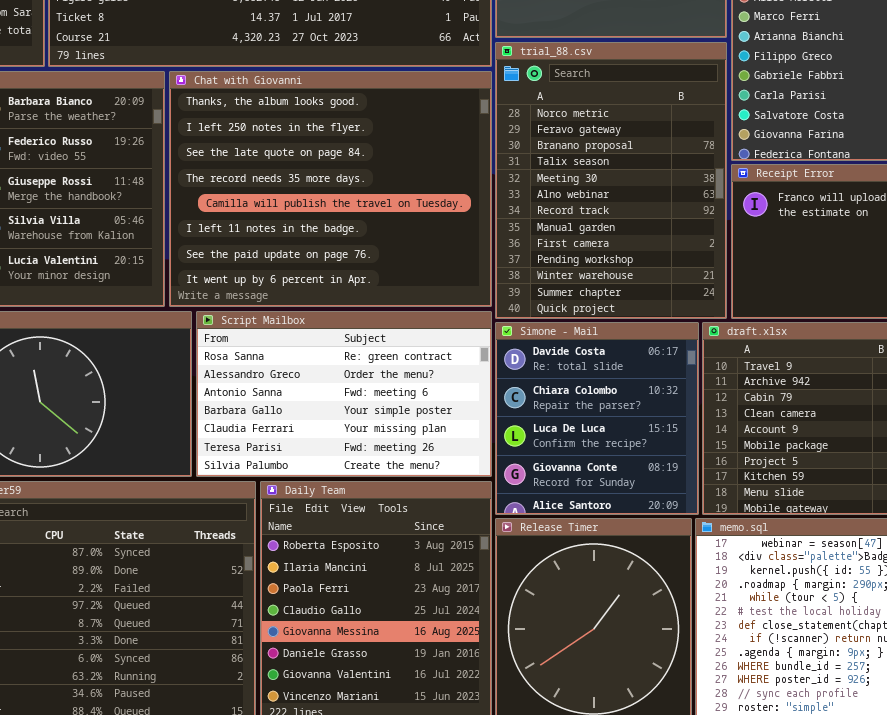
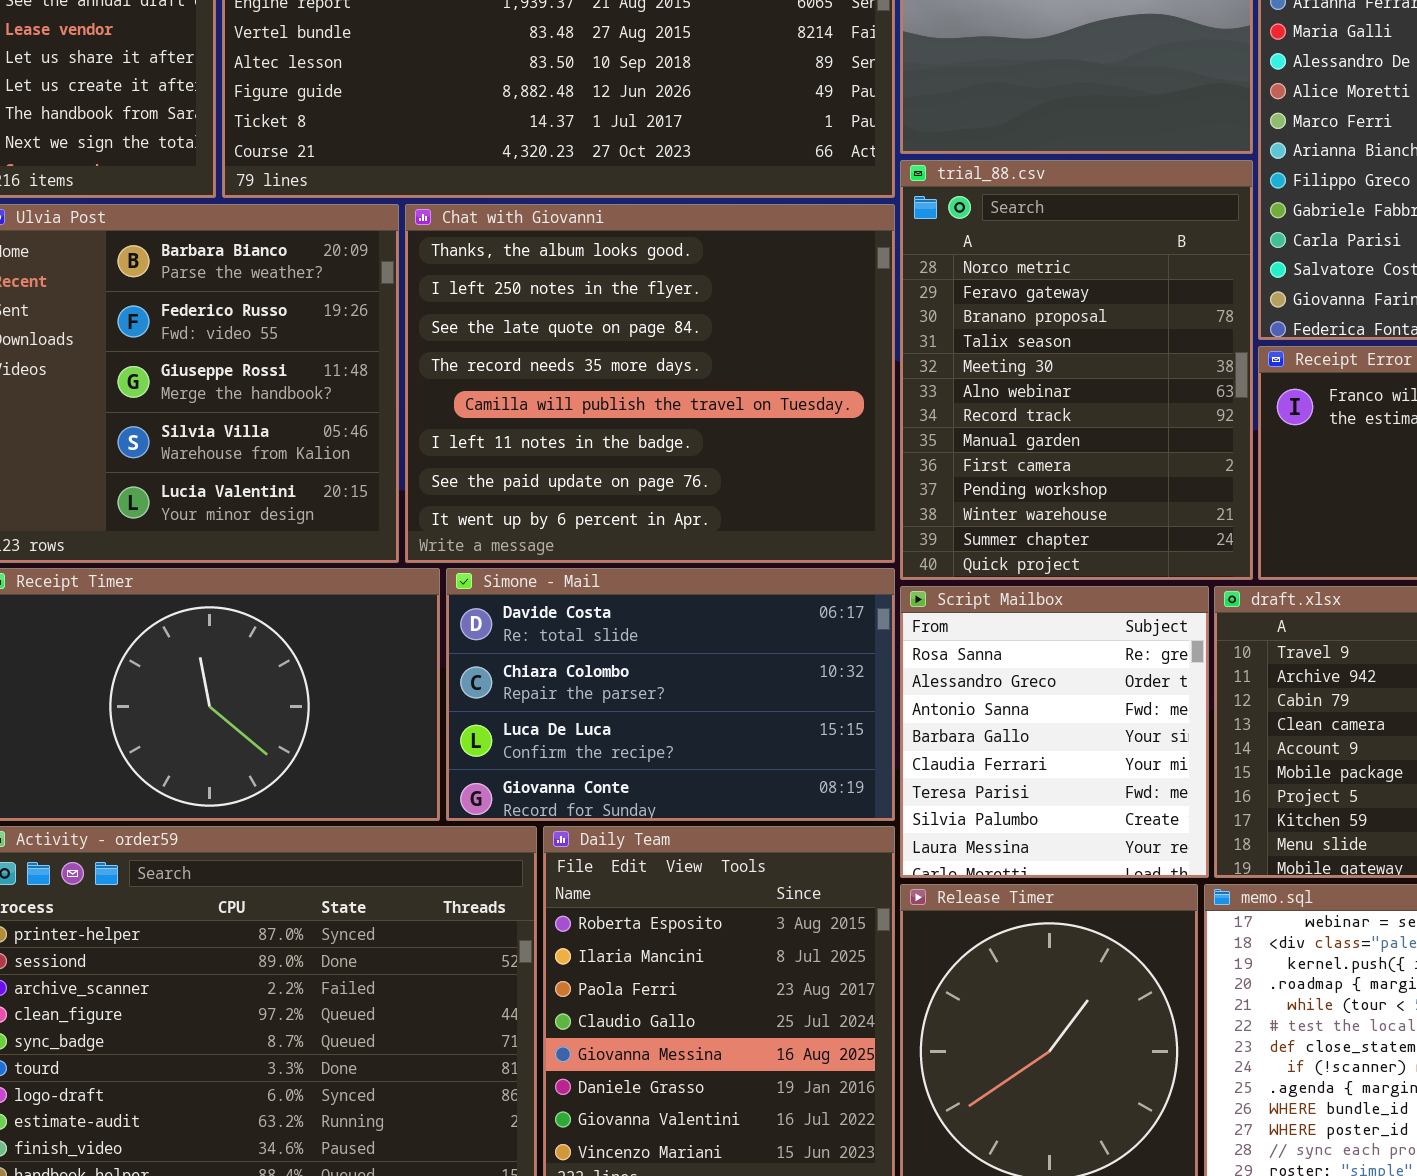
Script Mailbox: [196,311,492,477] -> [900,586,1209,878], moved, resized
Simone - Mail: [495,322,699,515] -> [446,568,895,821], moved, resized

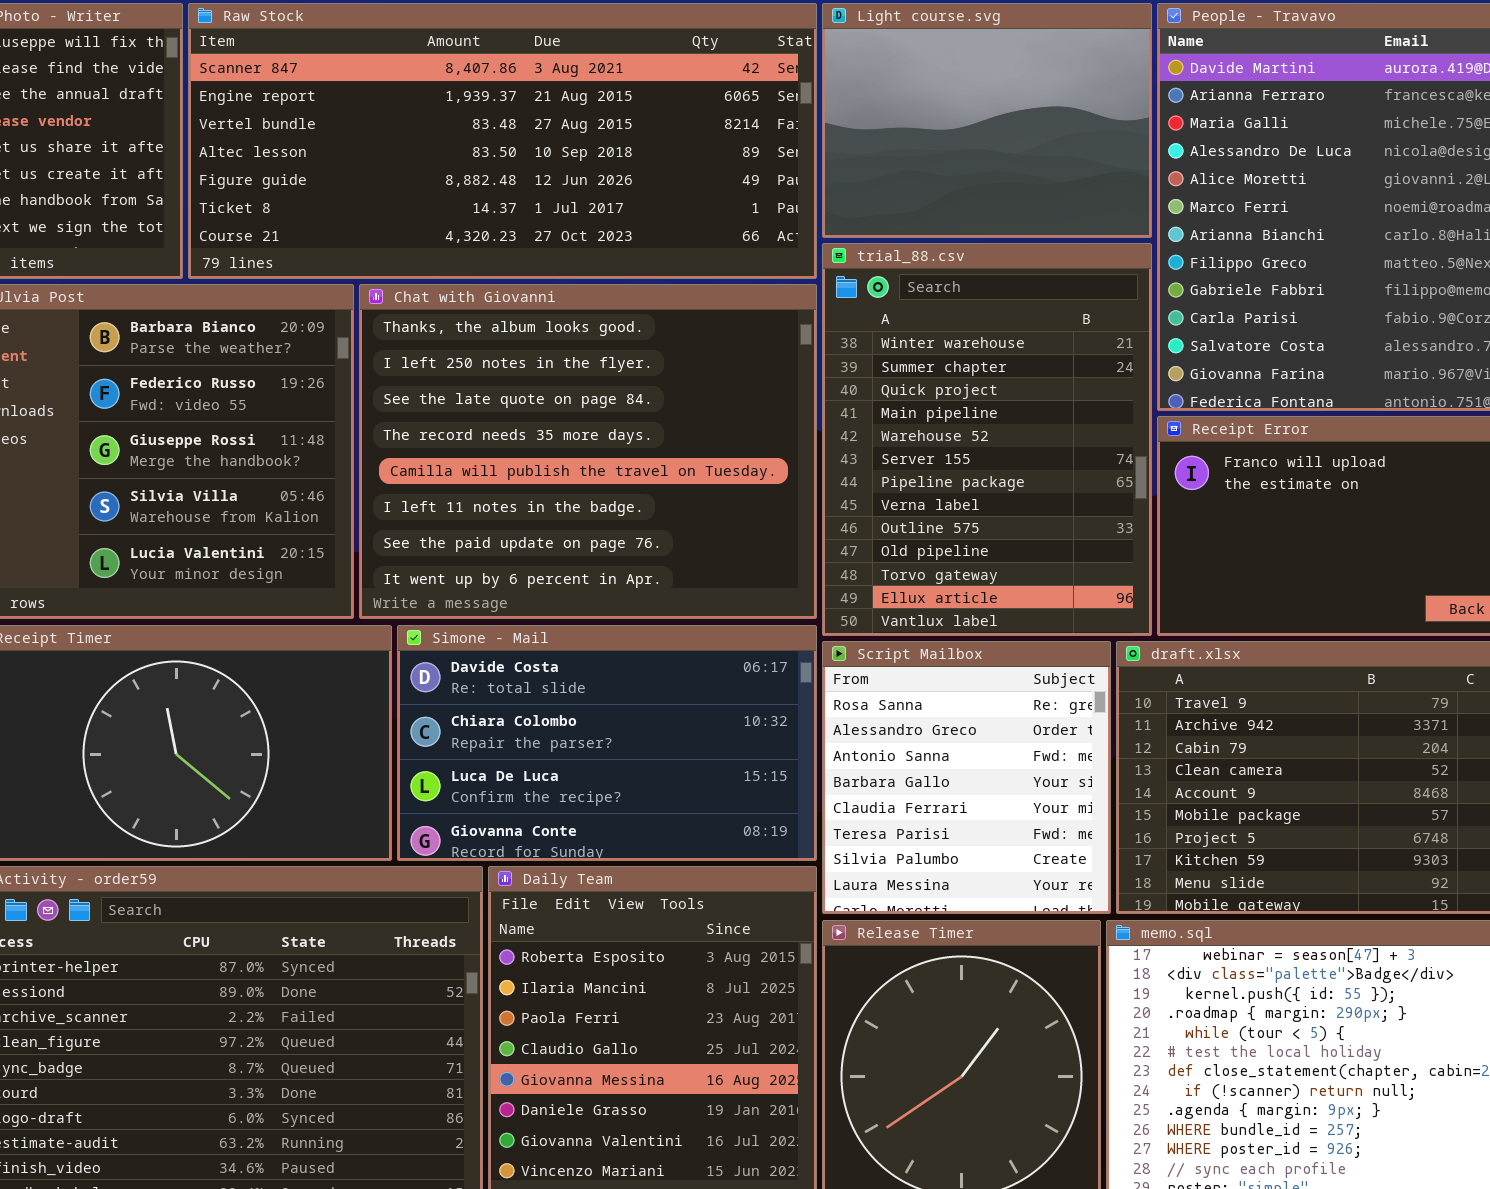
trial_88.csv: [900,160,1253,580] -> [822,243,1152,636], scrolled down 10 rows

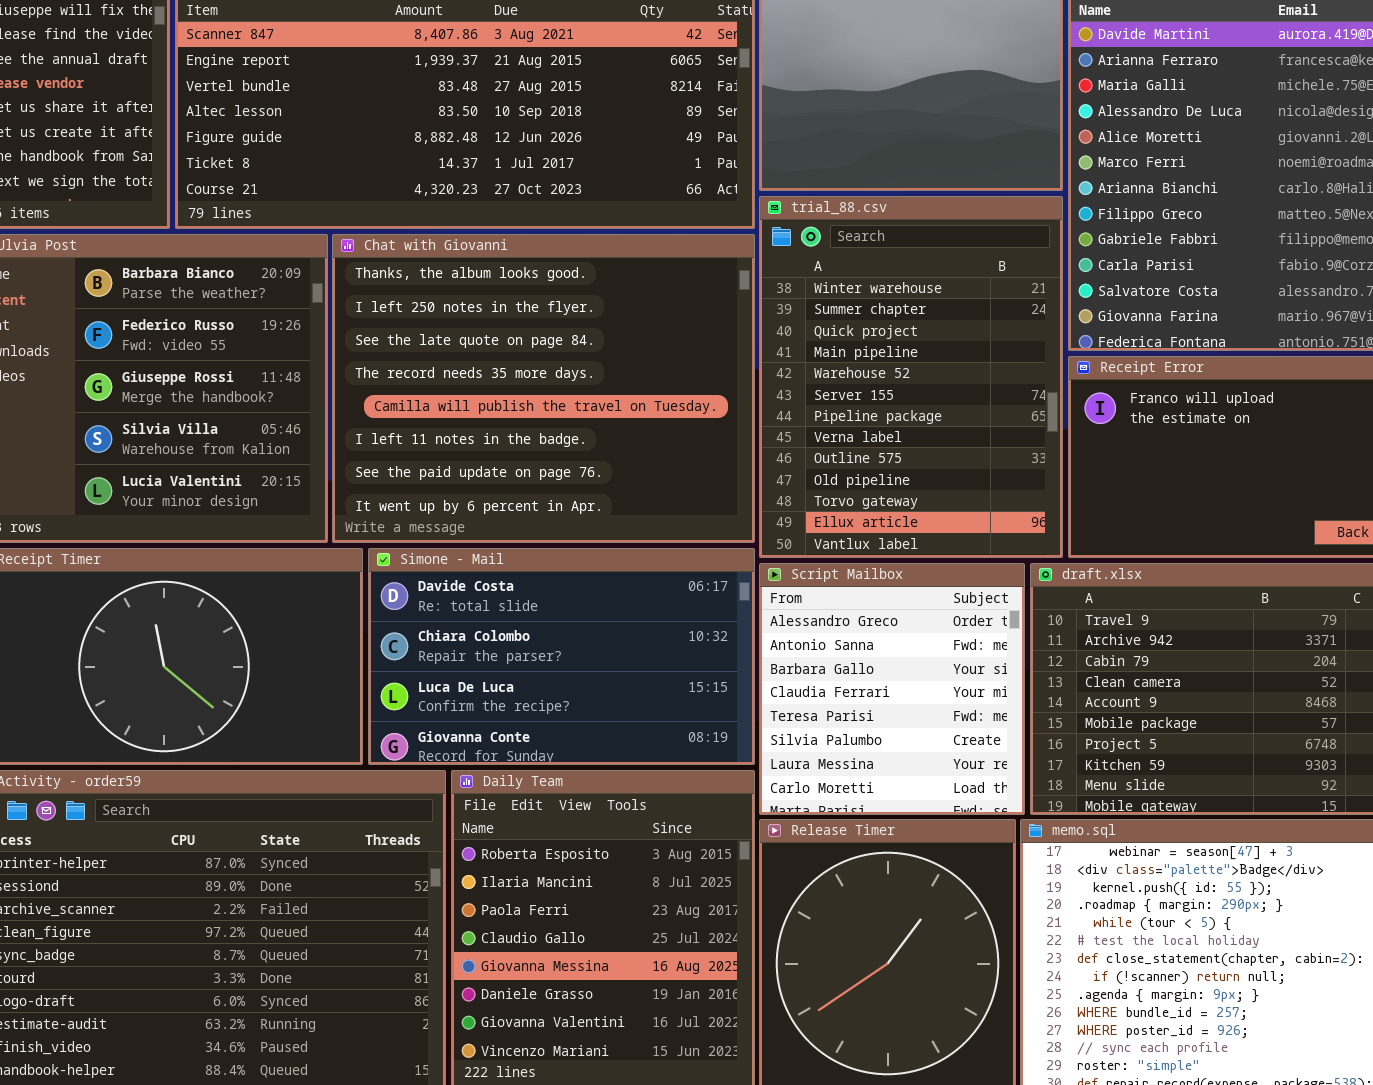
Script Mailbox: [822,641,1111,914] -> [759,563,1025,815], scrolled down 1 row

